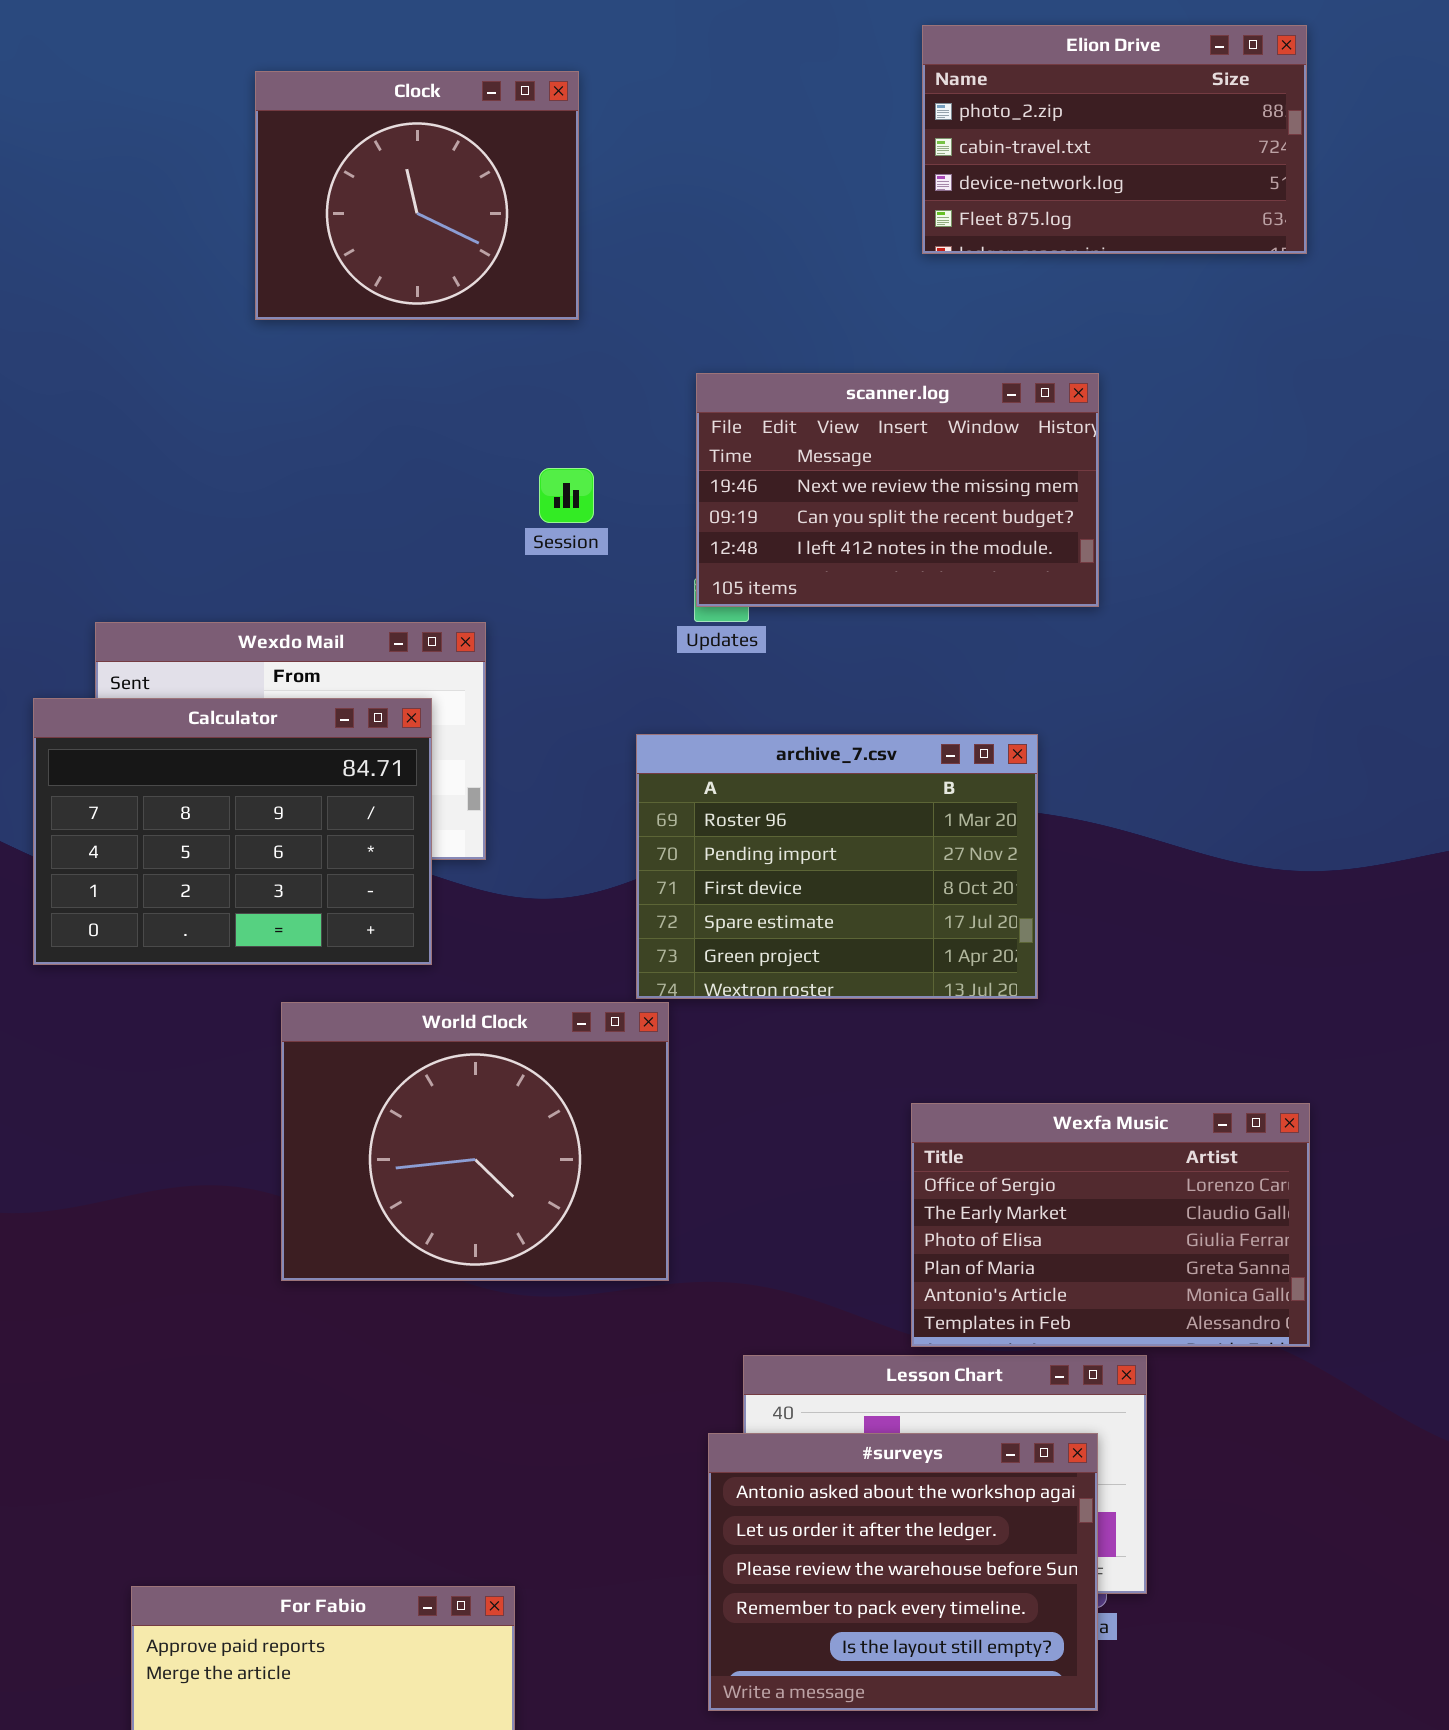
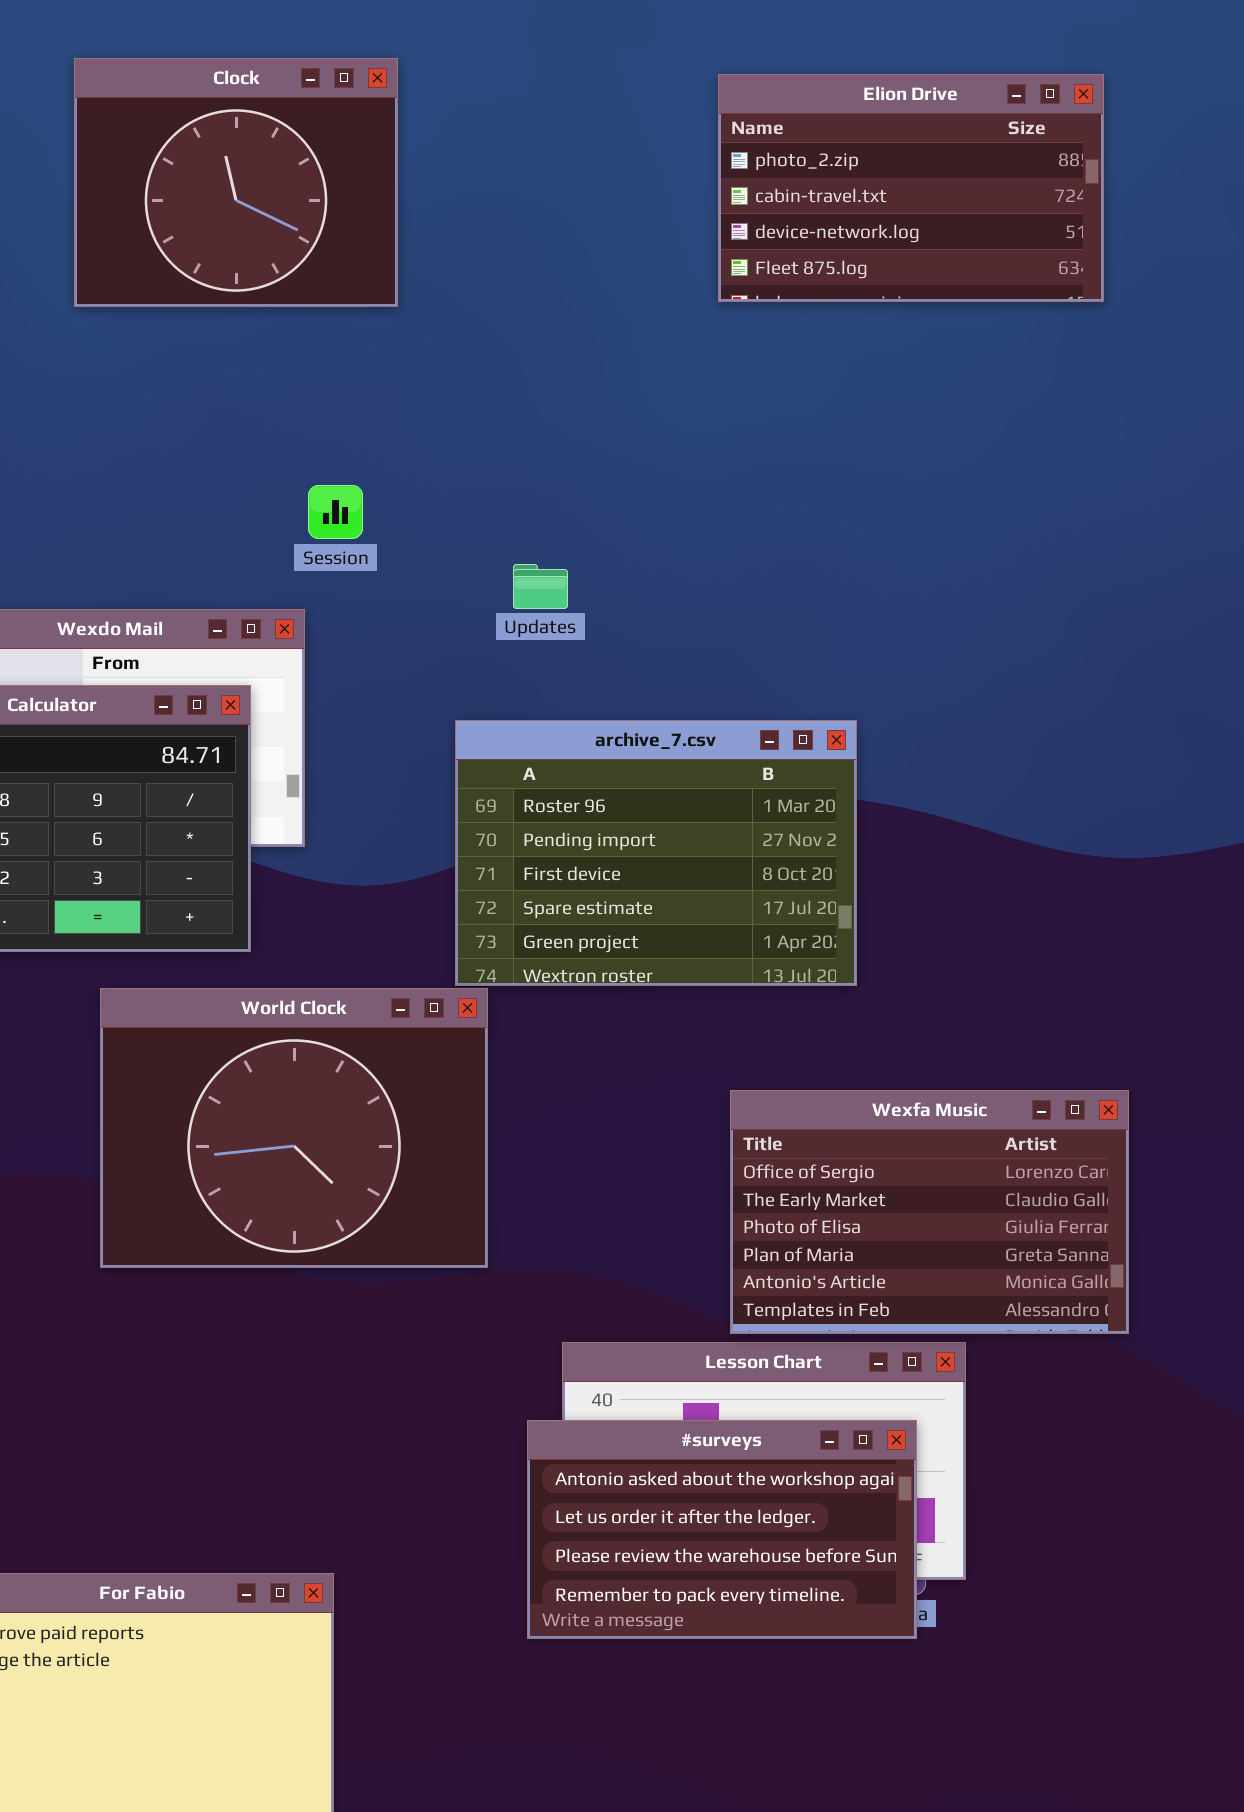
Elion Drive: [922,25,1307,254] -> [718,74,1104,302], moved
scanner.log: [696,373,1099,607] -> none, closed
Session: [539,468,594,523] -> [308,485,363,539], moved
#surveys: [708,1433,1098,1711] -> [527,1420,917,1639], resized

